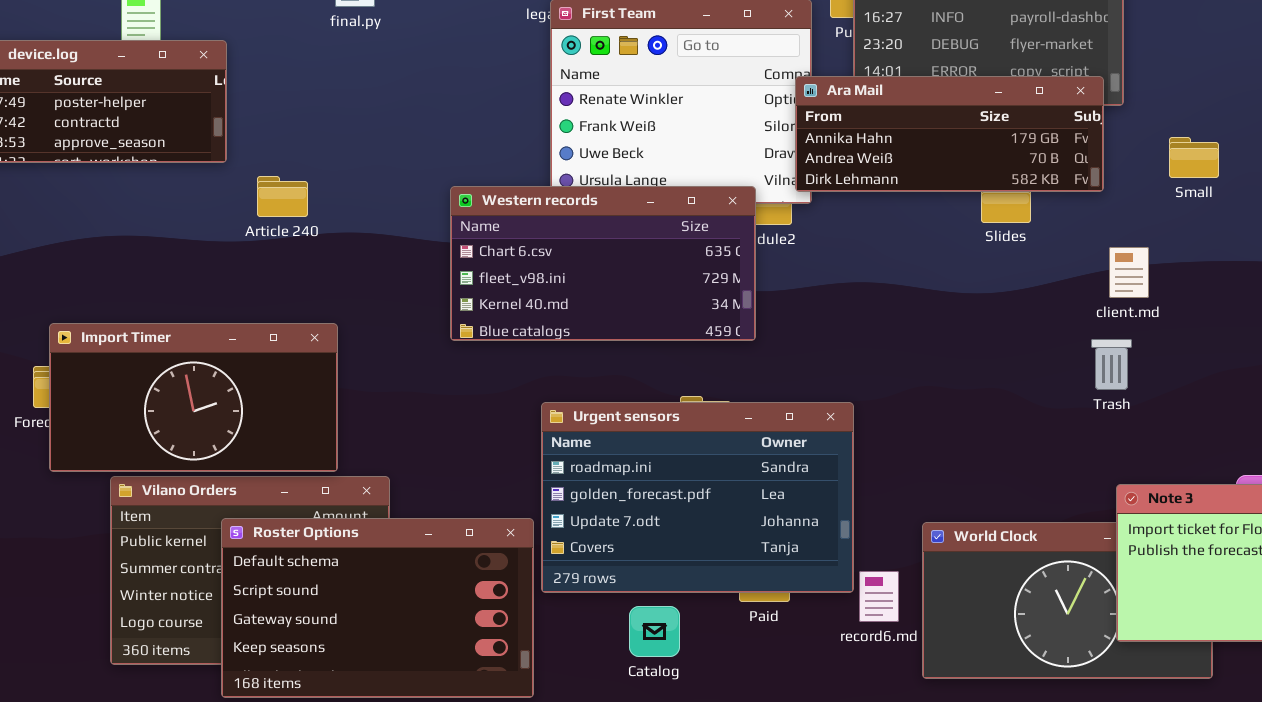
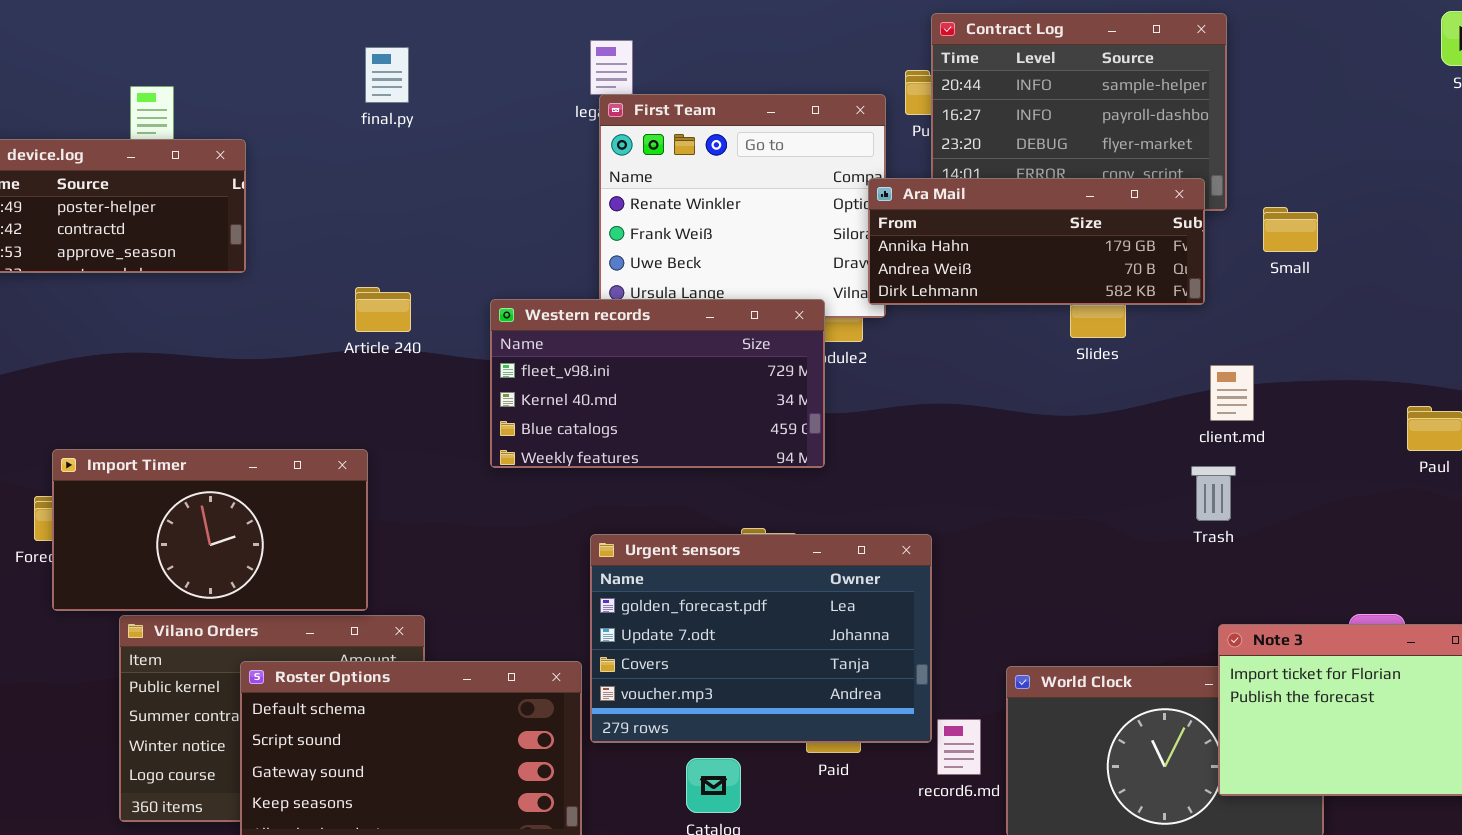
Small: [1169,137,1219,178] -> [1263,207,1318,252], moved
Article 240: [257,176,308,217] -> [355,287,411,332], moved
Western records: [450,186,756,341] -> [490,299,825,468], scrolled down 1 row
Urgent sensors: [541,402,854,593] -> [590,534,932,743], scrolled down 1 row

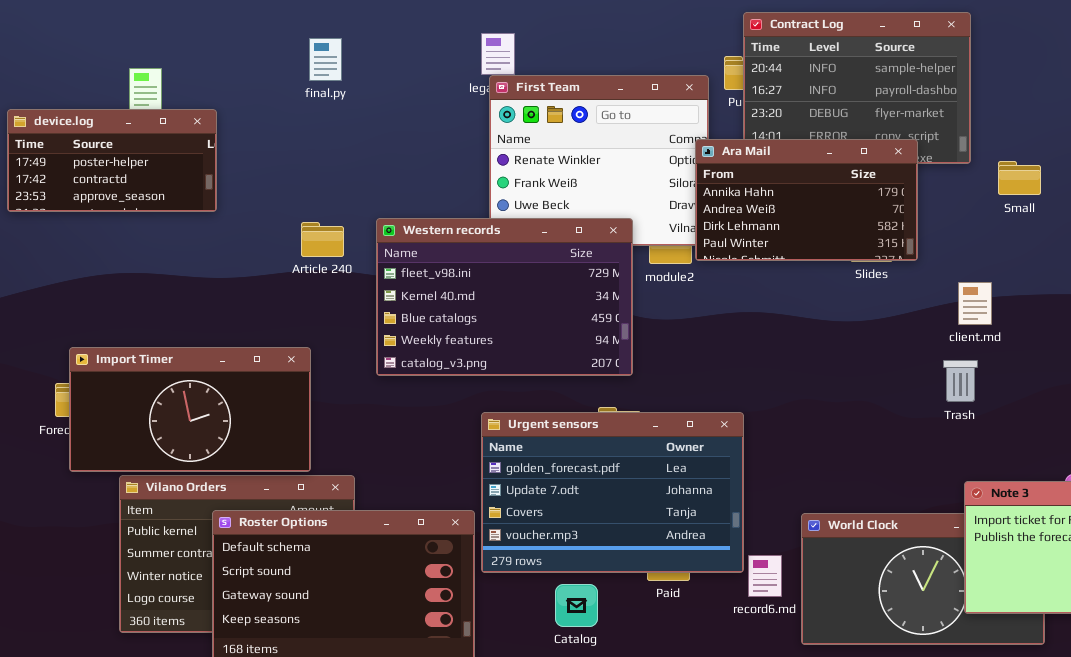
Ara Mail: [868,178,1205,305] -> [695,139,918,261], resized
Western records: [490,299,825,468] -> [376,218,633,376], moved, resized

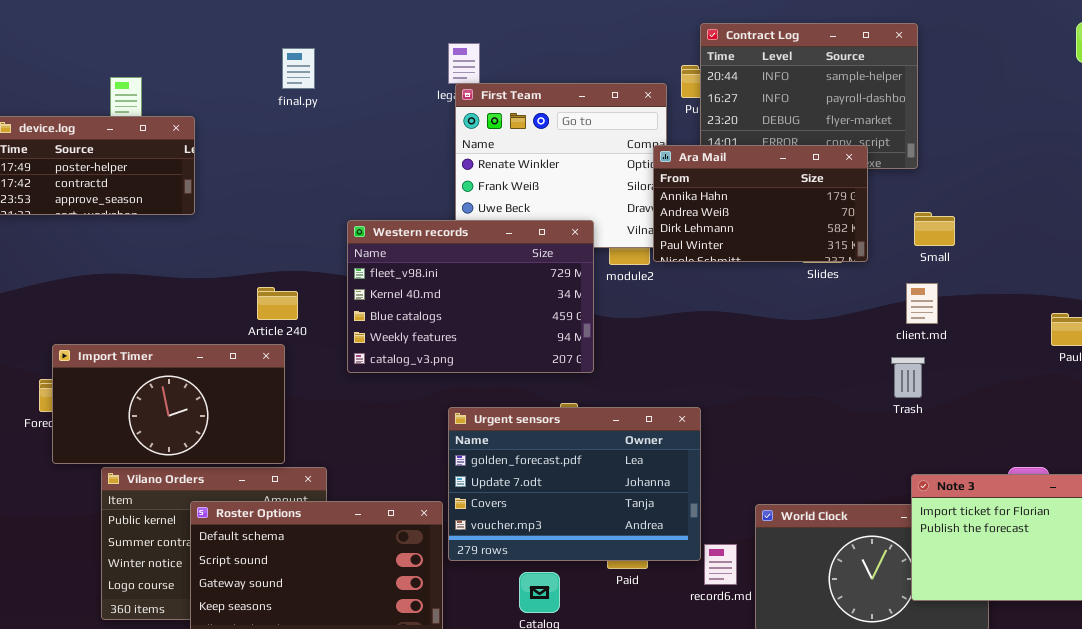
Small: [998,161,1041,195] -> [914,212,955,246], moved
Article 240: [301,222,344,257] -> [257,287,298,320], moved

